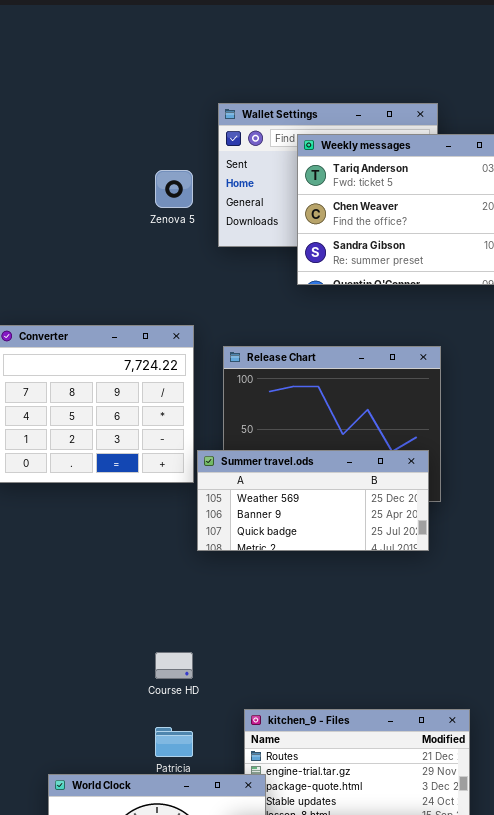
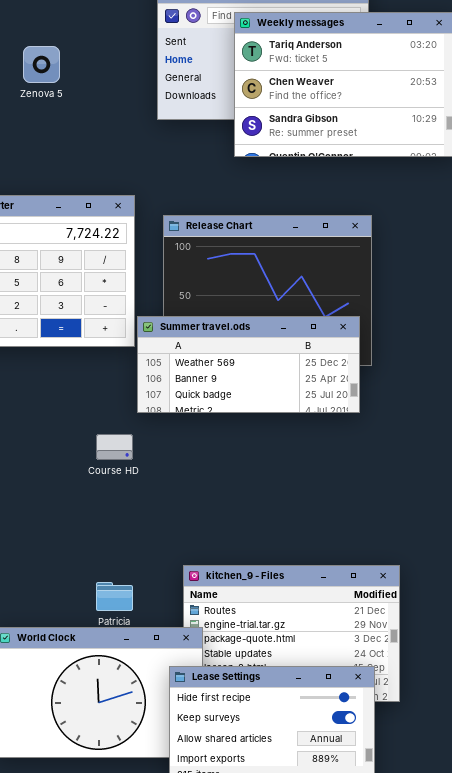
Zenova 5: [155,170,193,208] -> [23,46,60,83], moved
Course HD: [155,652,193,679] -> [96,434,133,460], moved

